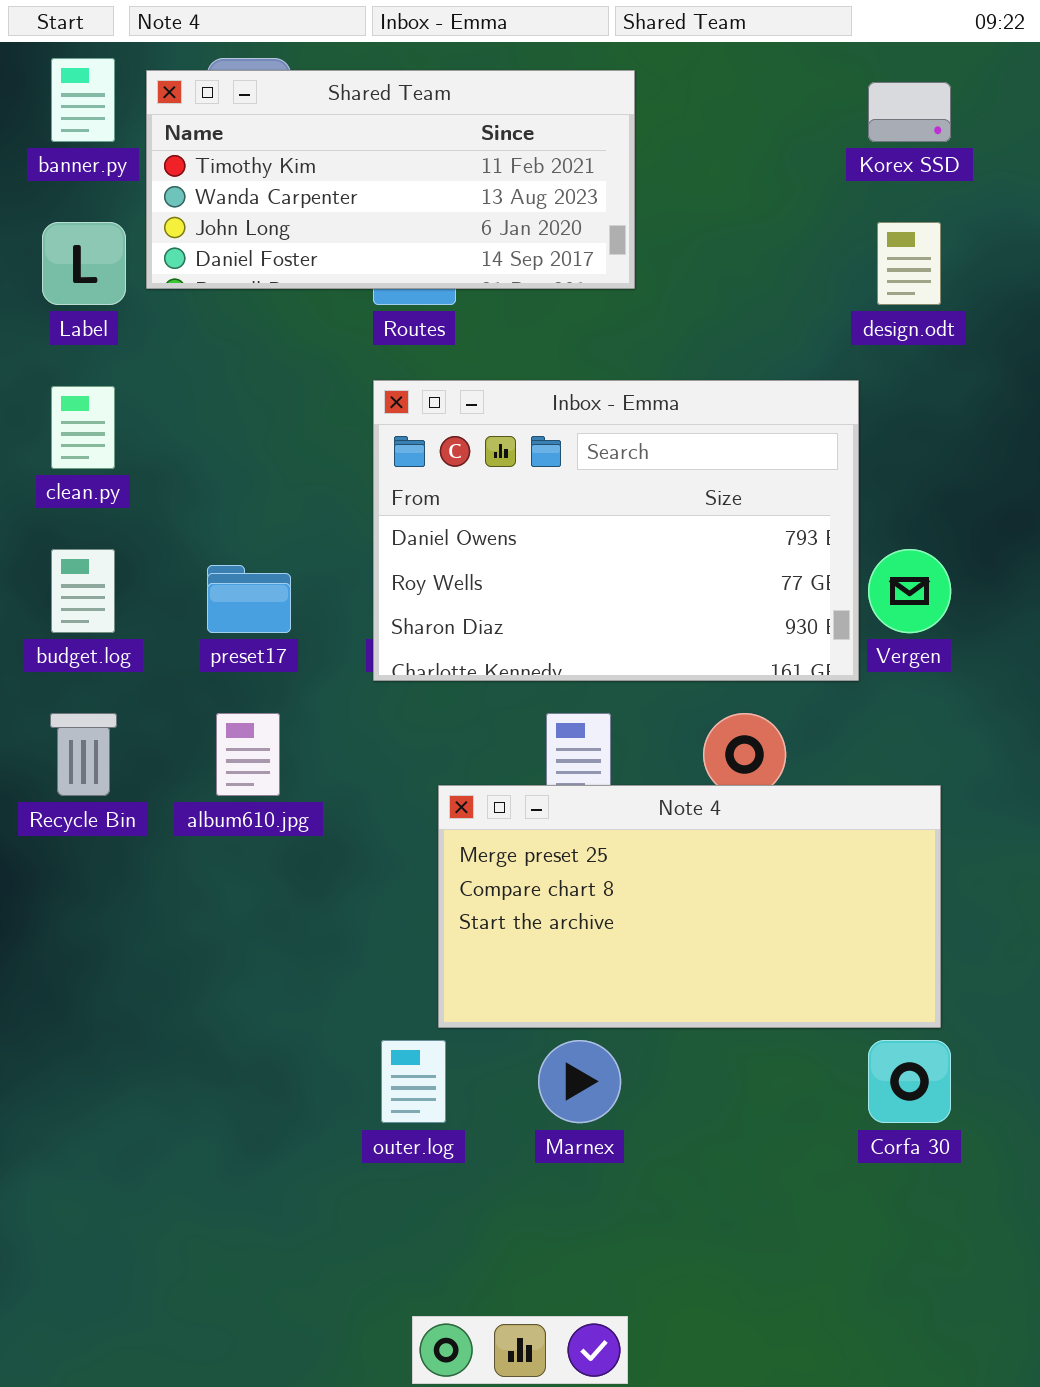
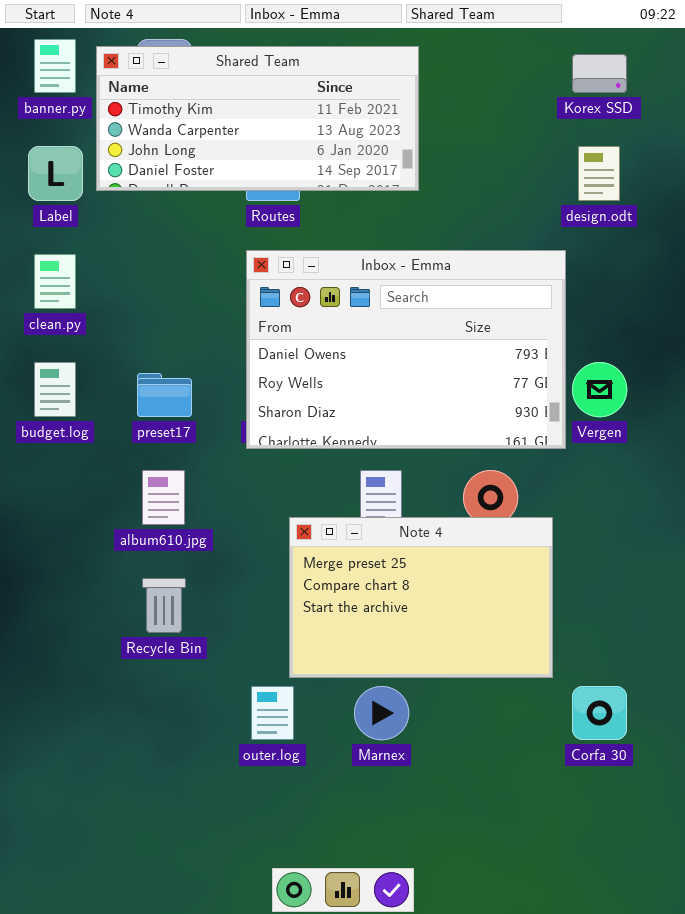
Recycle Bin: [50,713,117,796] -> [142,578,186,633], moved
Note 4: [438,785,941,1028] -> [289,517,553,678], resized

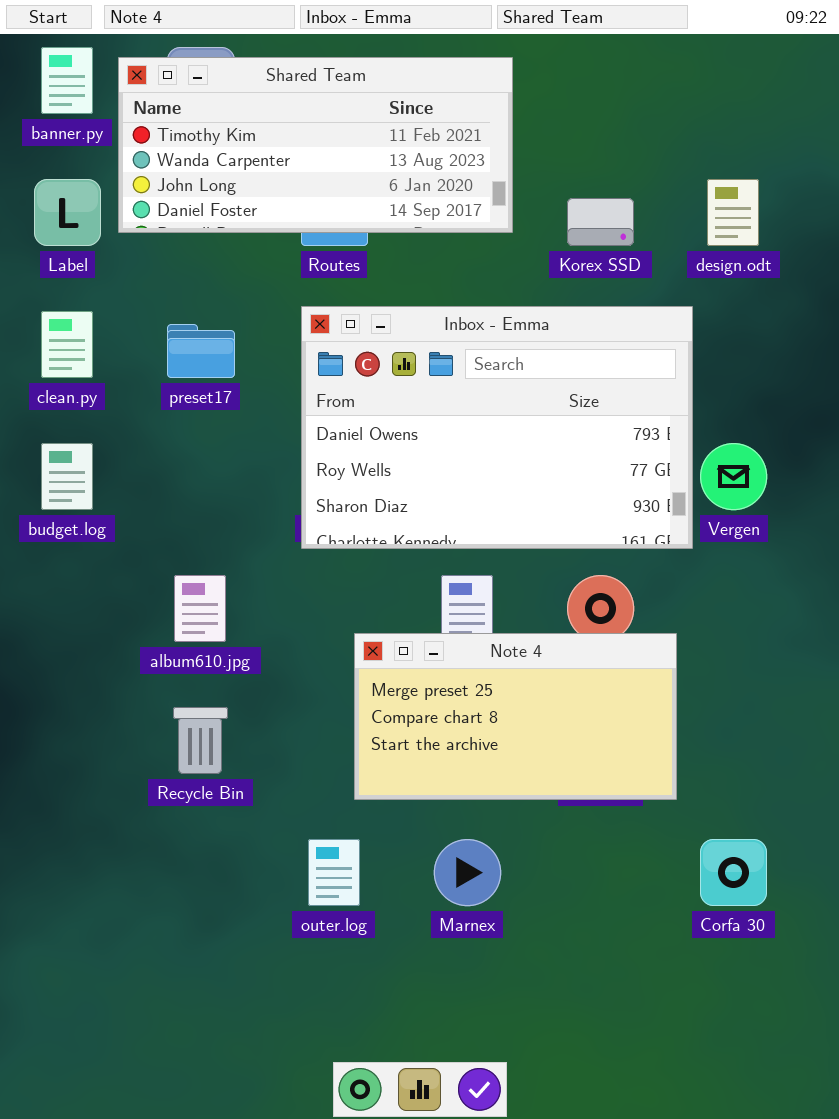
Korex SSD: [572,54,627,93] -> [567,198,634,246], moved
preset17: [137,373,192,417] -> [167,324,235,378], moved
Note 4: [289,517,553,678] -> [354,633,677,800], resized

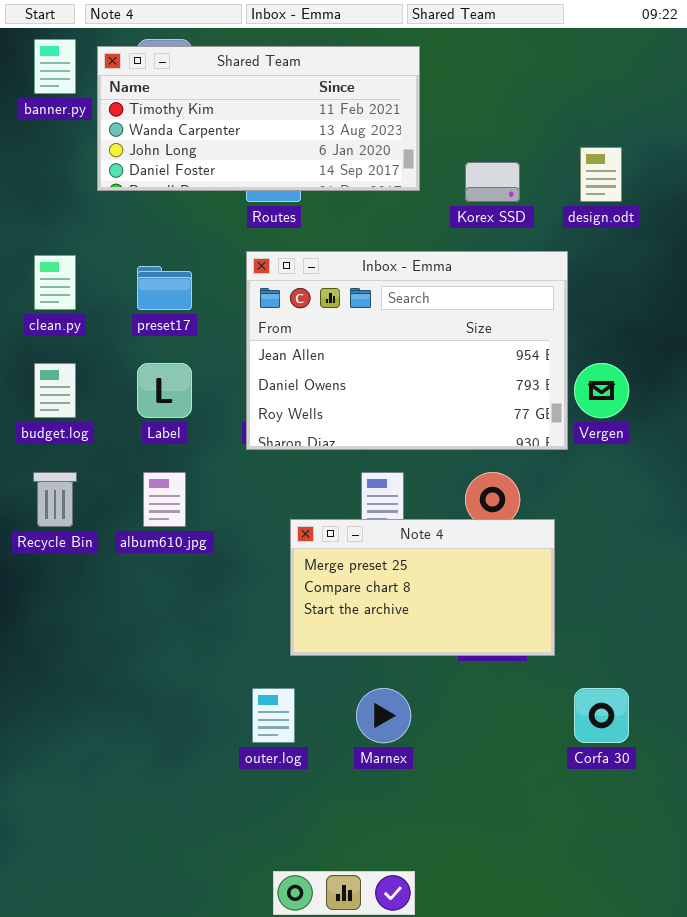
Label: [34,179,101,246] -> [137,363,192,418], moved
Inbox - Emma: [301,306,693,549] -> [246,251,568,450], scrolled up 1 row
Recycle Bin: [173,707,228,774] -> [33,472,77,527], moved

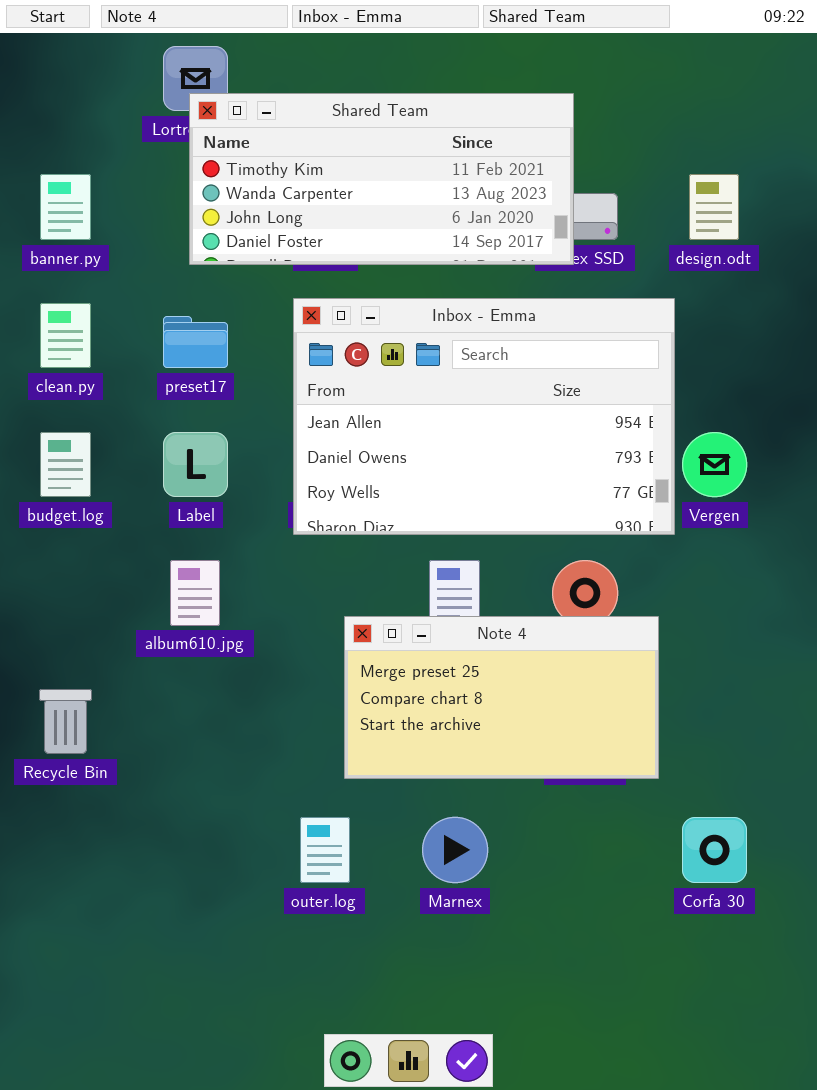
banner.py: [34,39,76,94] -> [40,174,91,240], moved
Shared Team: [97,46,420,191] -> [189,93,574,265], moved
Recycle Bin: [33,472,77,527] -> [39,689,92,754], moved

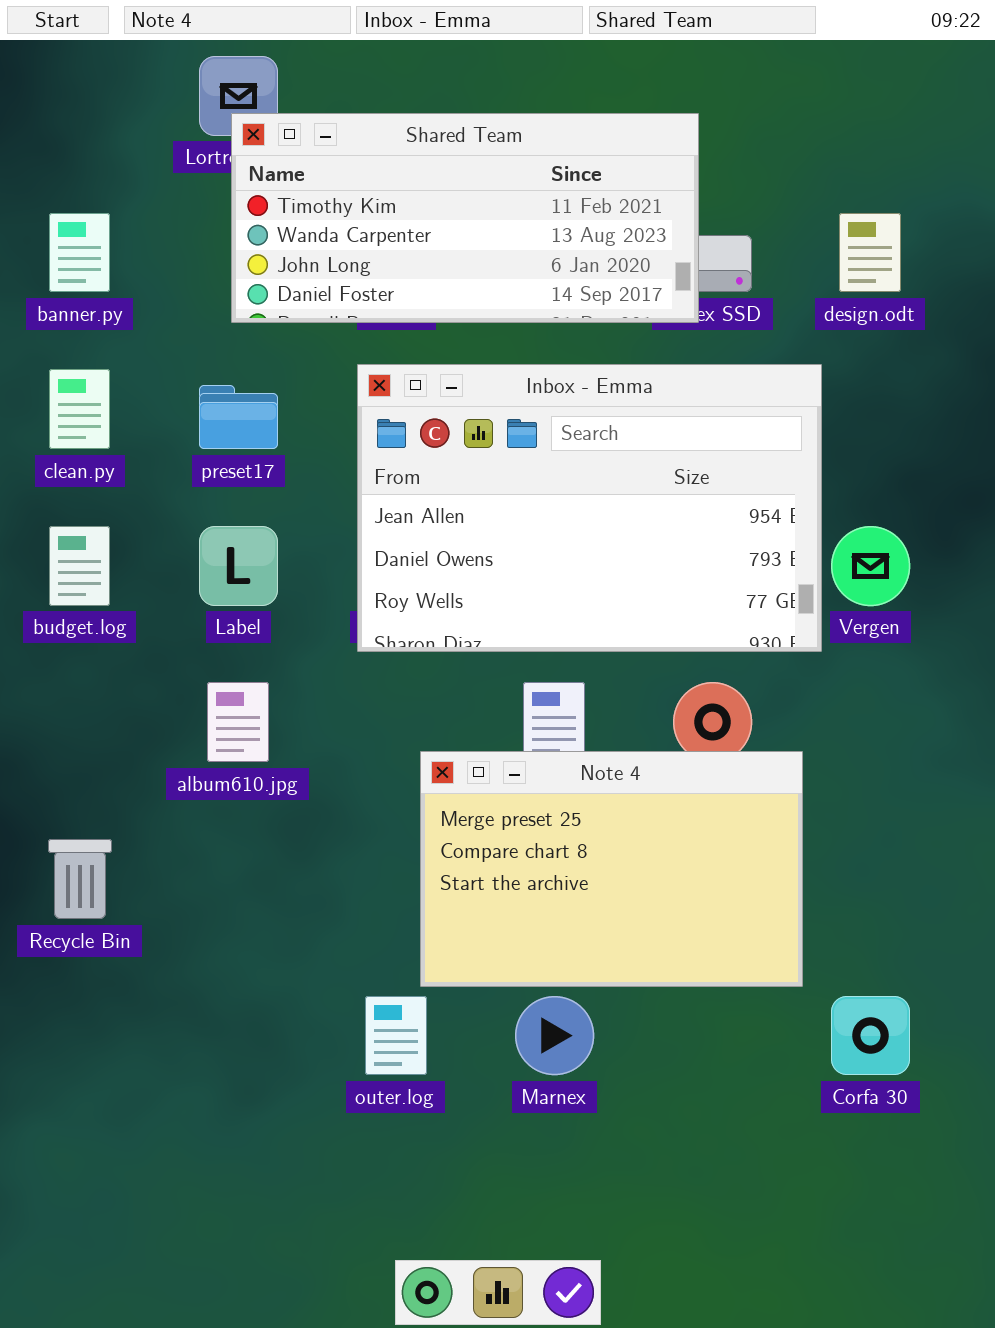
Note 4: [344,616,659,779] -> [420,751,803,987], resized

